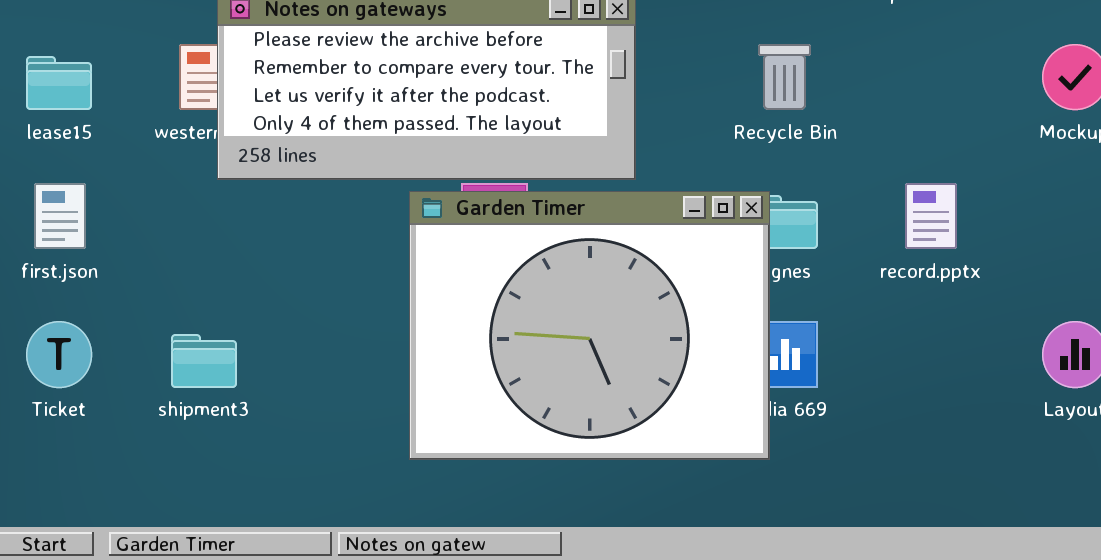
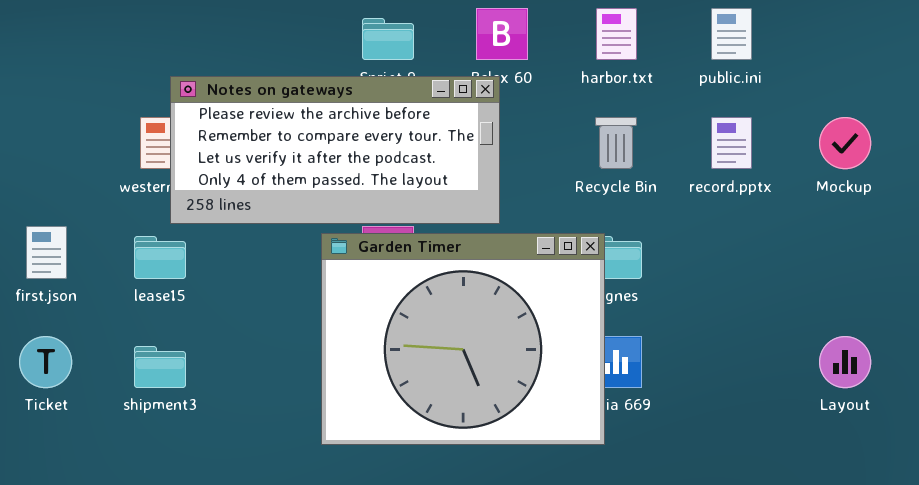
lease15: [26,56,92,110] -> [134,236,186,279], moved
record.pptx: [905,183,957,249] -> [711,117,752,169], moved

